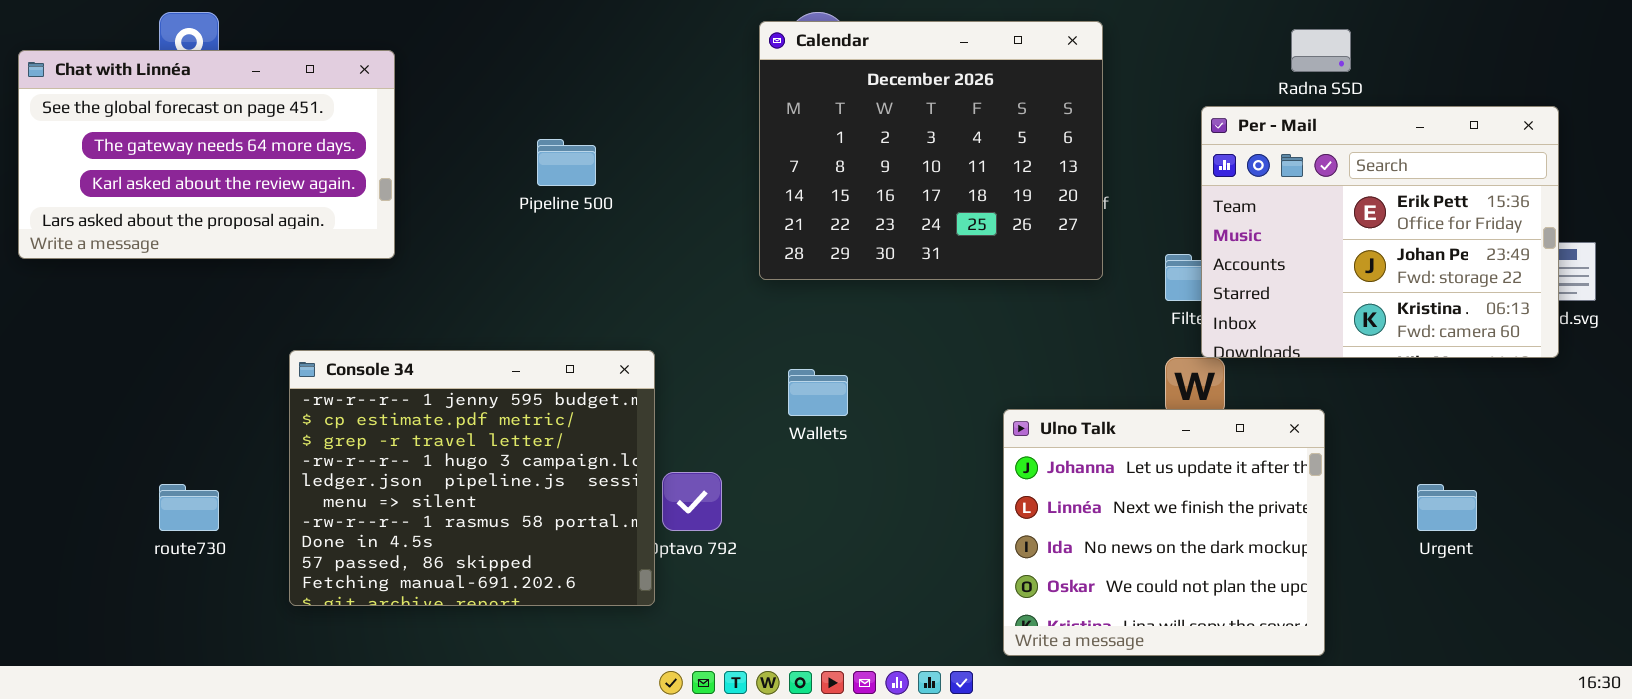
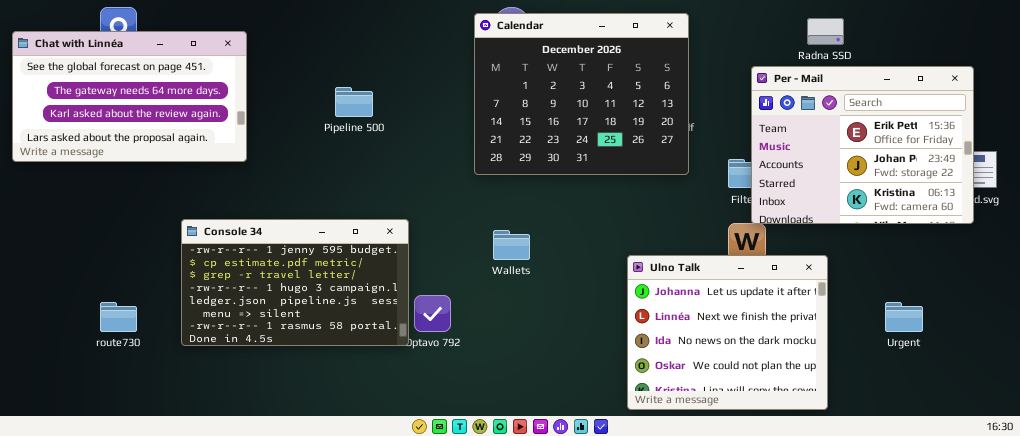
Console 34: [289,350,655,606] -> [181,219,409,346], resized

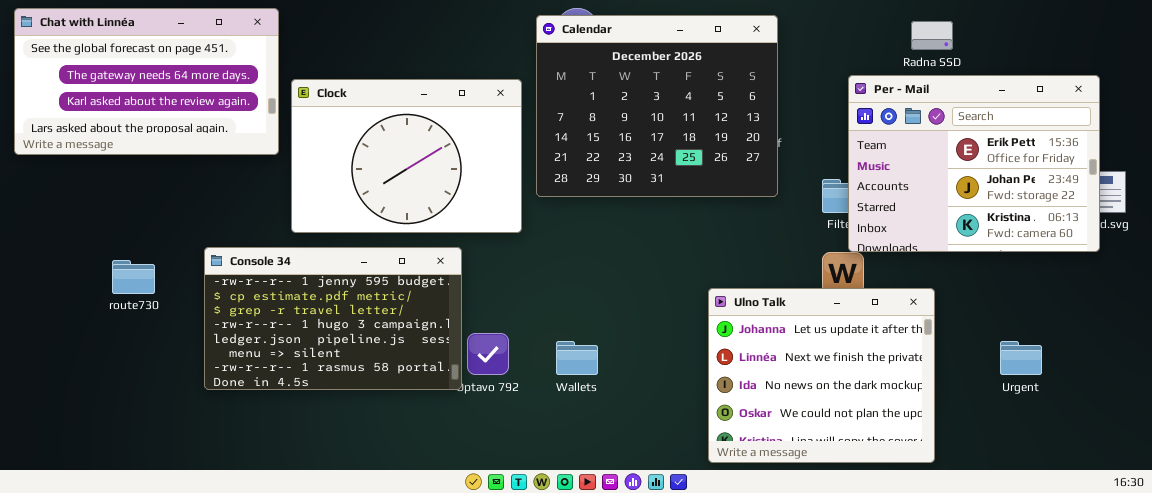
Chat with Linnéa: [12,31,247,162] -> [14,8,279,155], moved
Clock: none -> [291,79,522,233], opened
Wallets: [493,230,530,260] -> [556,341,598,375], moved
route730: [100,302,137,332] -> [112,260,155,294], moved

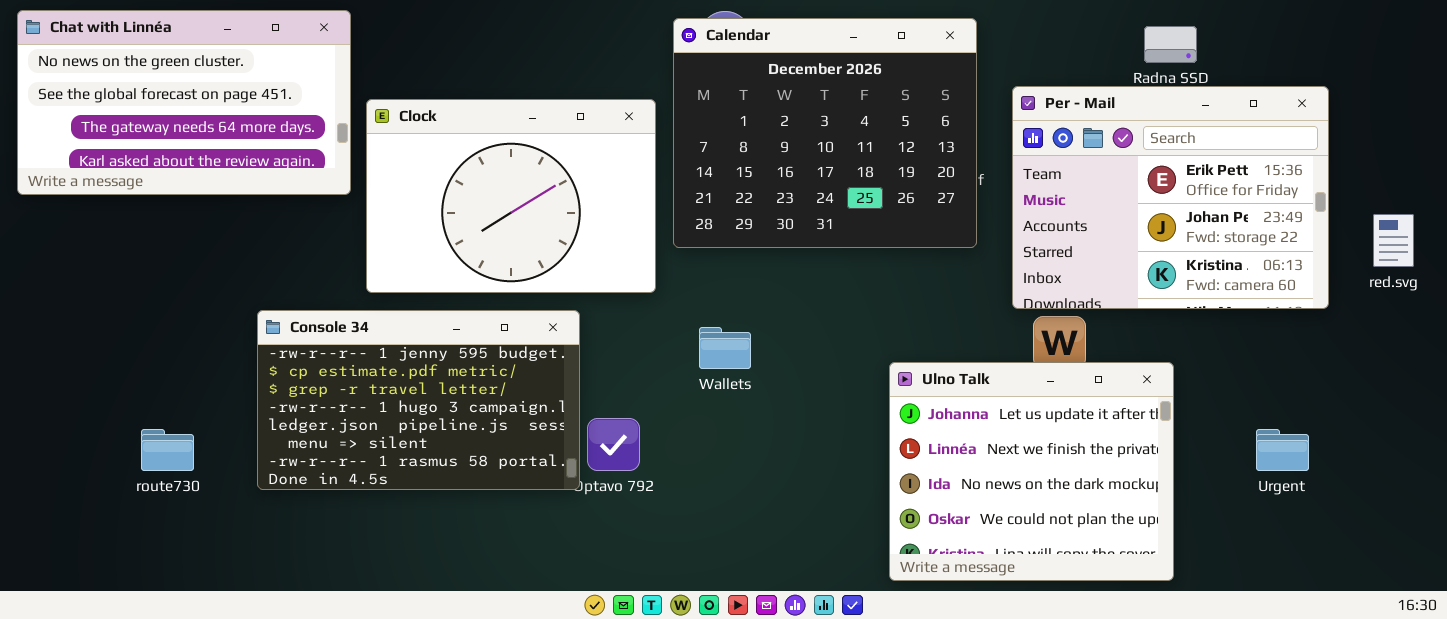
Chat with Linnéa: [14,8,279,155] -> [17,10,351,195], scrolled up 1 row
Per - Mail: [848,75,1100,252] -> [1012,86,1329,309], moved
route730: [112,260,155,294] -> [141,429,194,471], moved
Wallets: [556,341,598,375] -> [699,327,751,369], moved

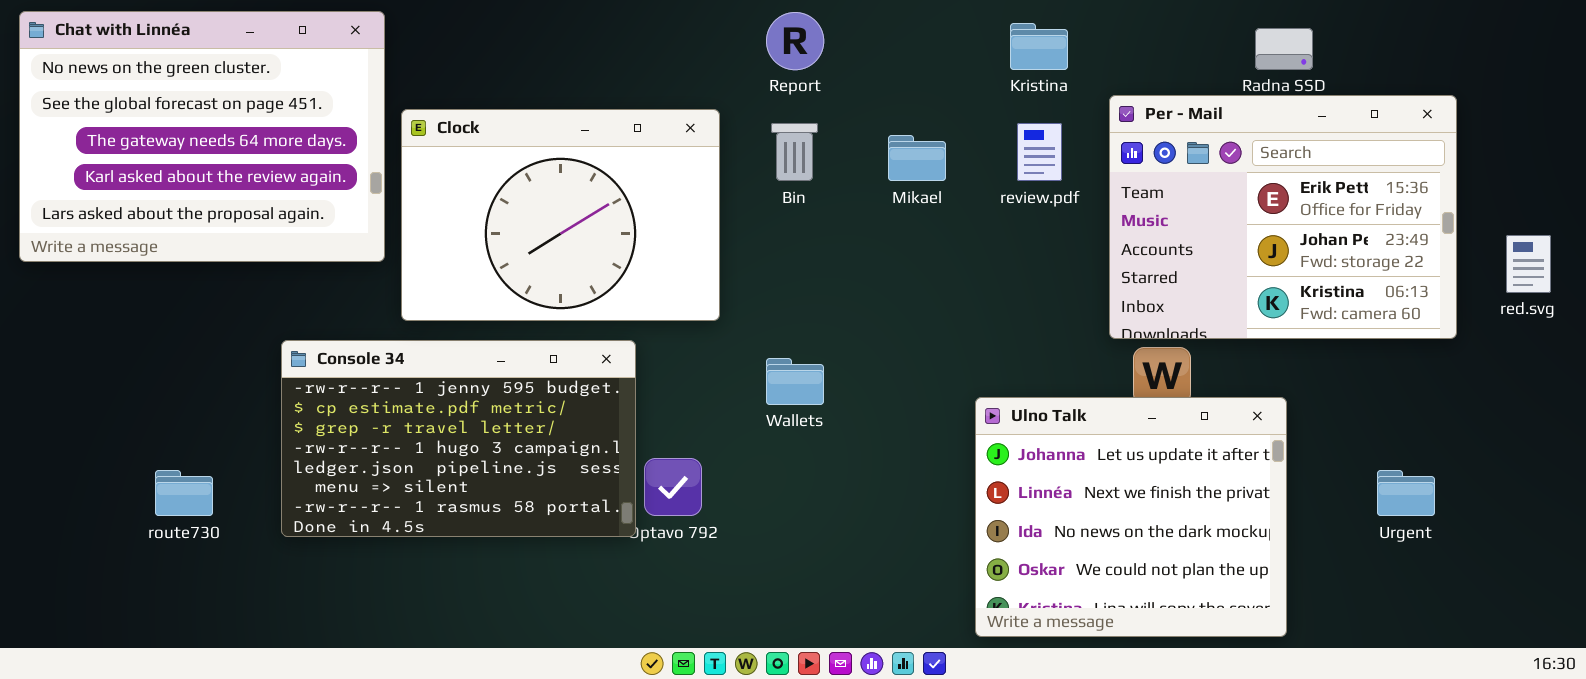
Chat with Linnéa: [17,10,351,195] -> [19,11,385,262], resized
Calendar: [673,18,977,248] -> none, closed

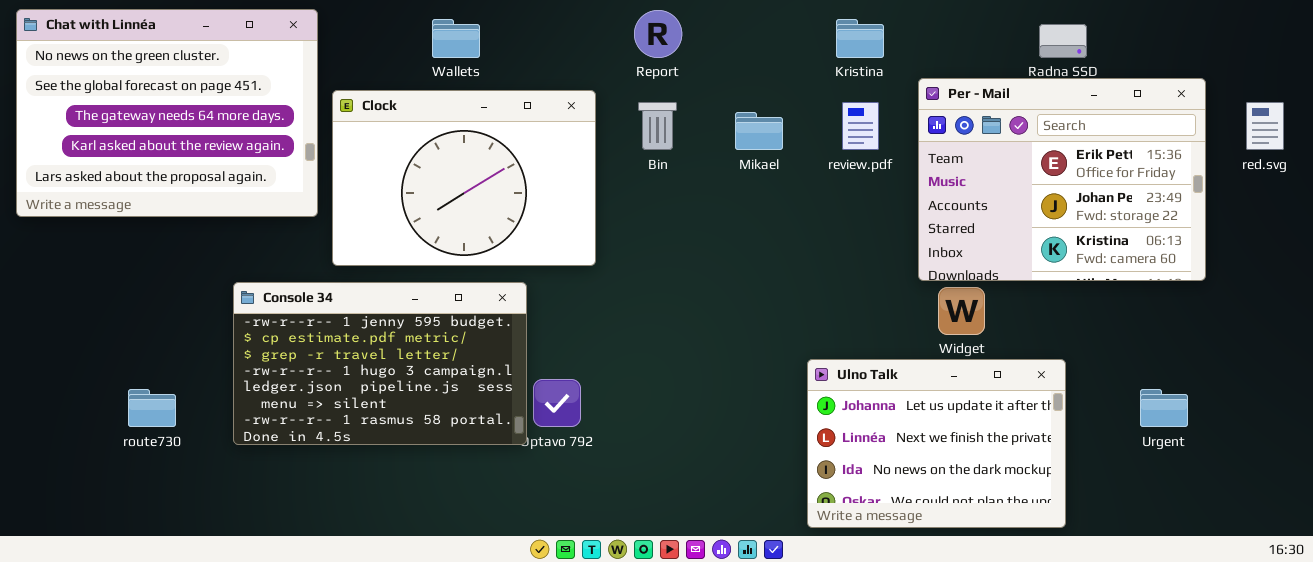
red.svg: [1506,235,1551,293] -> [1246,102,1284,150], moved
Wallets: [766,358,824,405] -> [432,19,480,58], moved
Ulno Talk: [975,397,1287,637] -> [807,359,1066,528], resized

